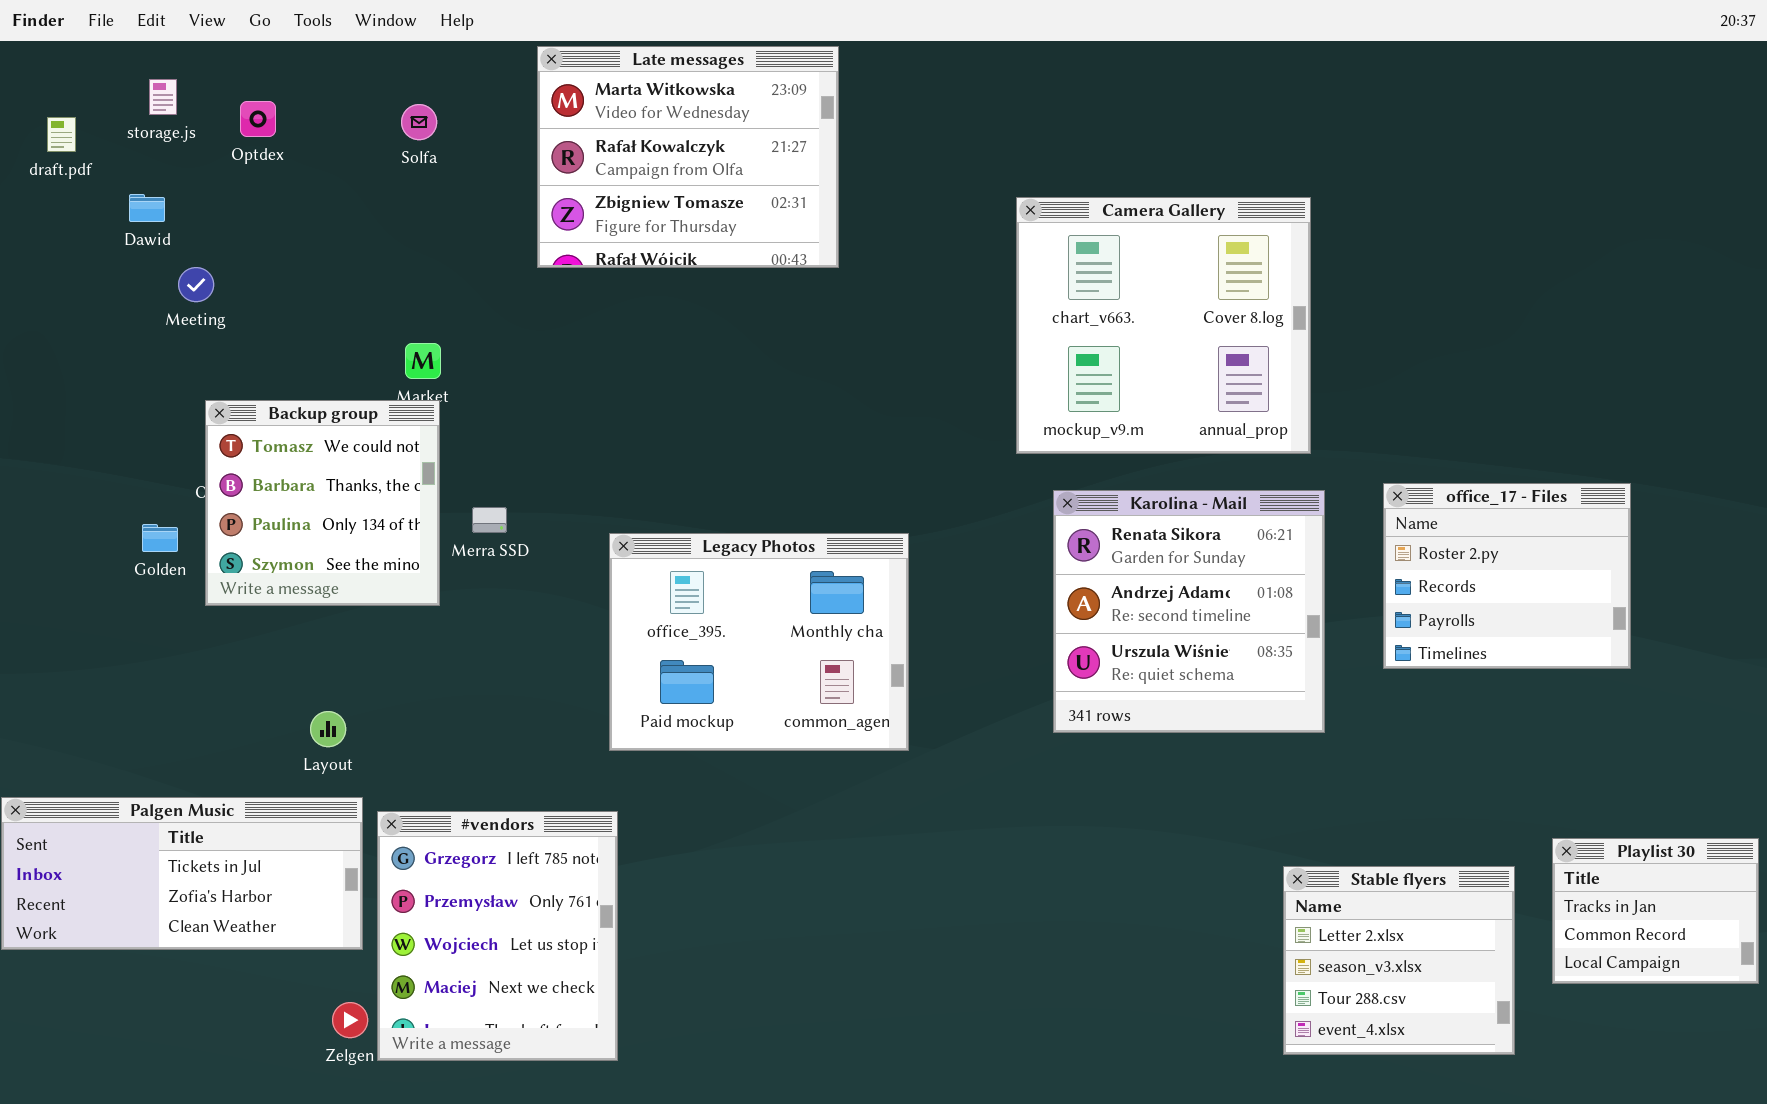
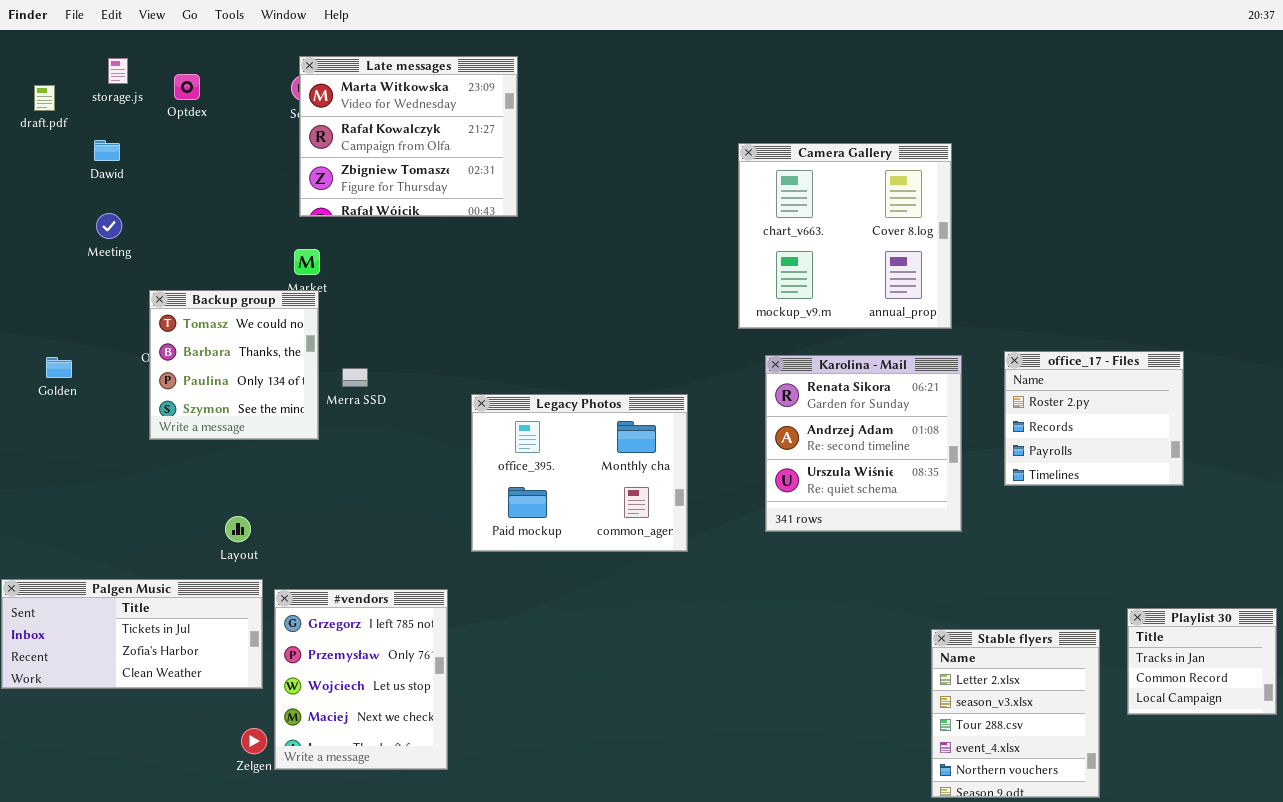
Late messages: [537,46,839,268] -> [299,56,518,217], moved
Meeting: [178,267,214,302] -> [96,213,122,239], moved
Golden: [142,524,178,552] -> [46,357,72,378], moved
Legacy Photos: [609,533,909,751] -> [471,394,688,552], moved
Stable flyers: [1283,866,1515,1055] -> [931,629,1100,798], resized

